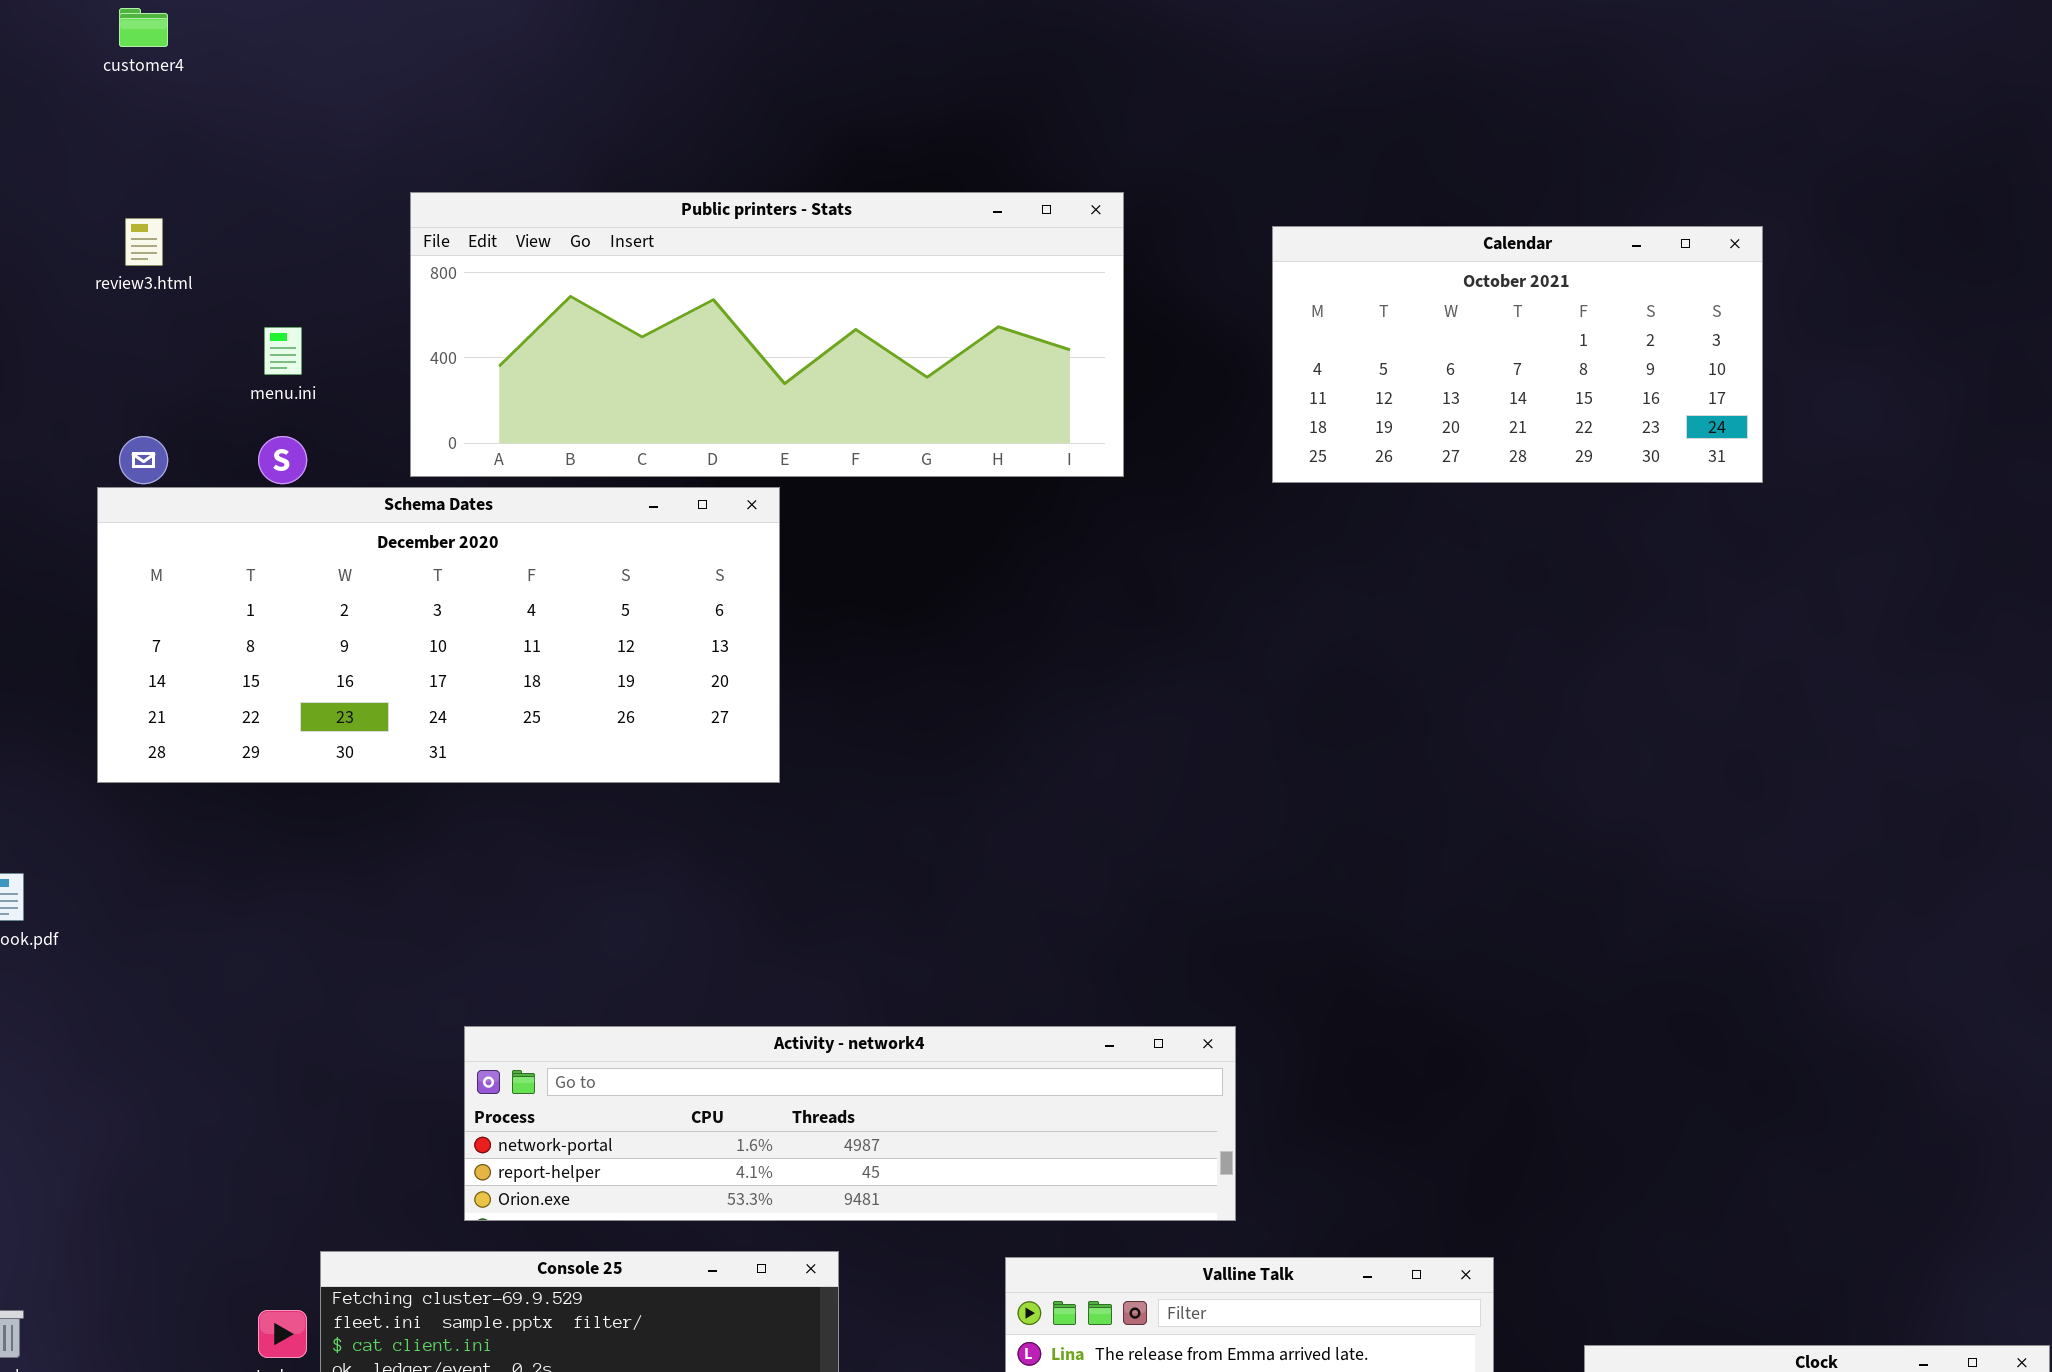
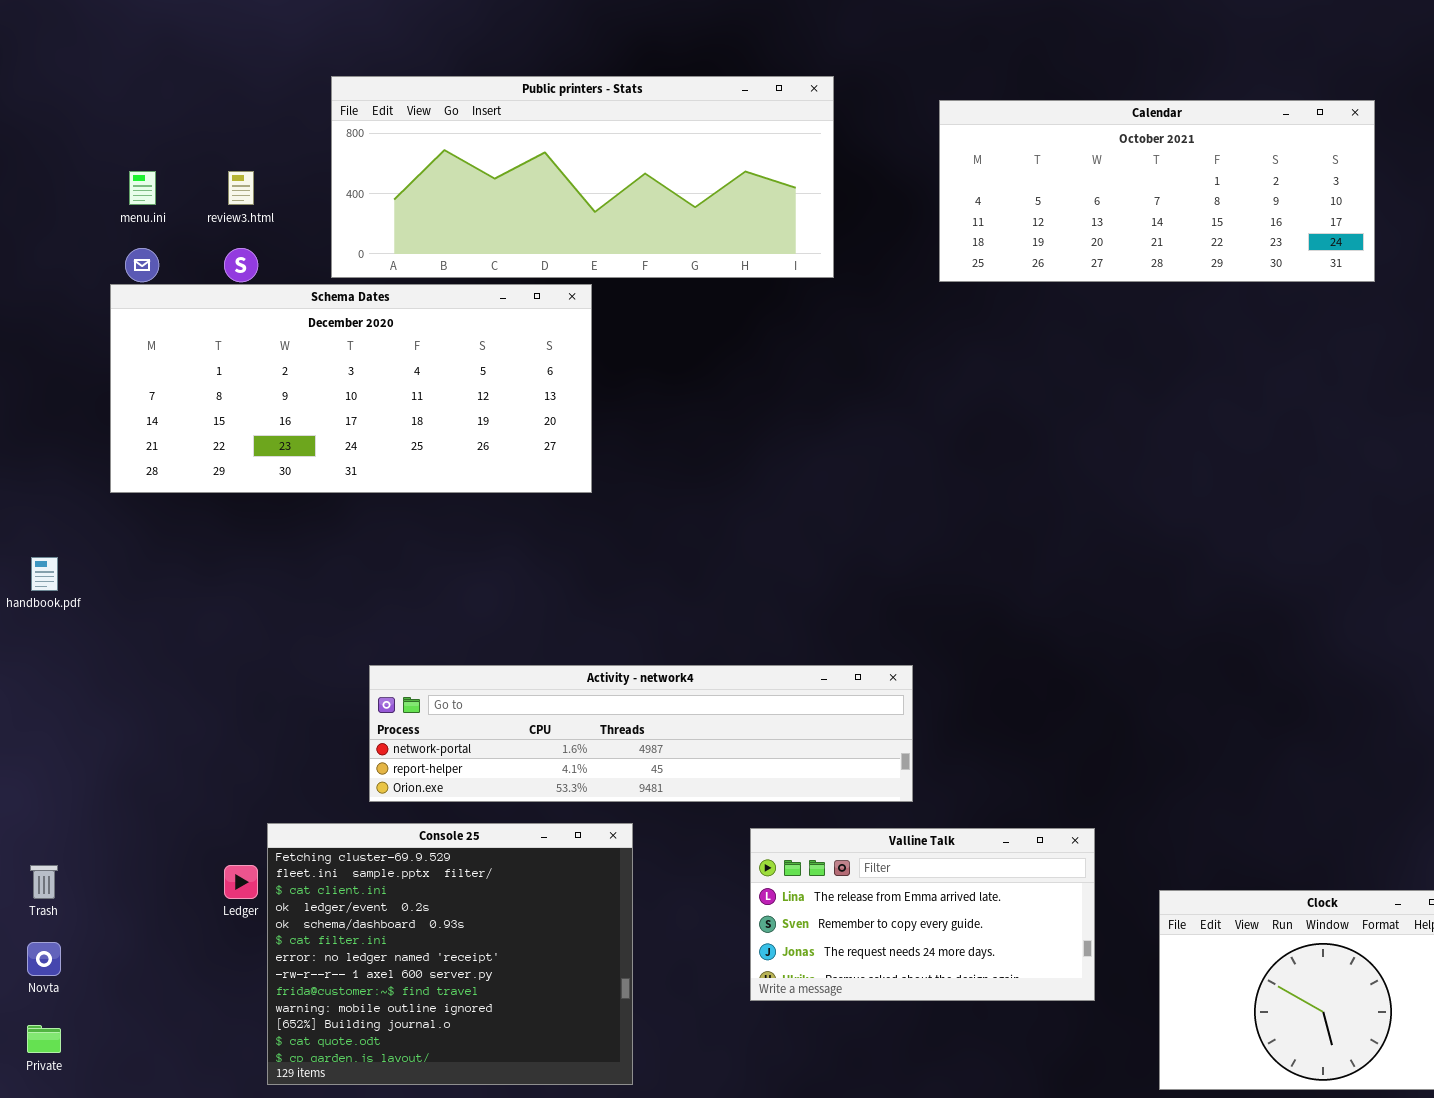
review3.html: [125,218,163,266] -> [228,171,254,205], moved
Calendar: [1272,226,1763,483] -> [939,100,1375,282], resized
menu.ini: [264,327,302,375] -> [129,171,156,205], moved

